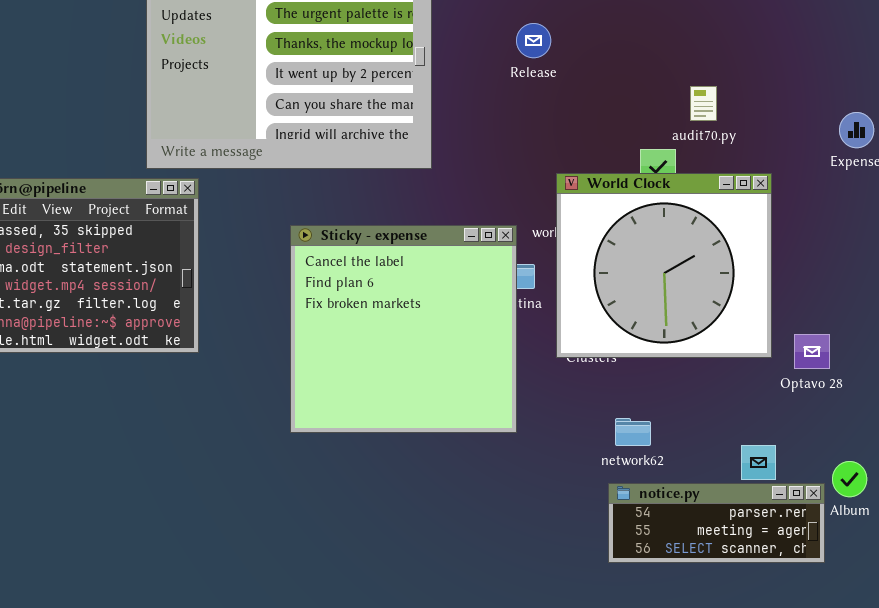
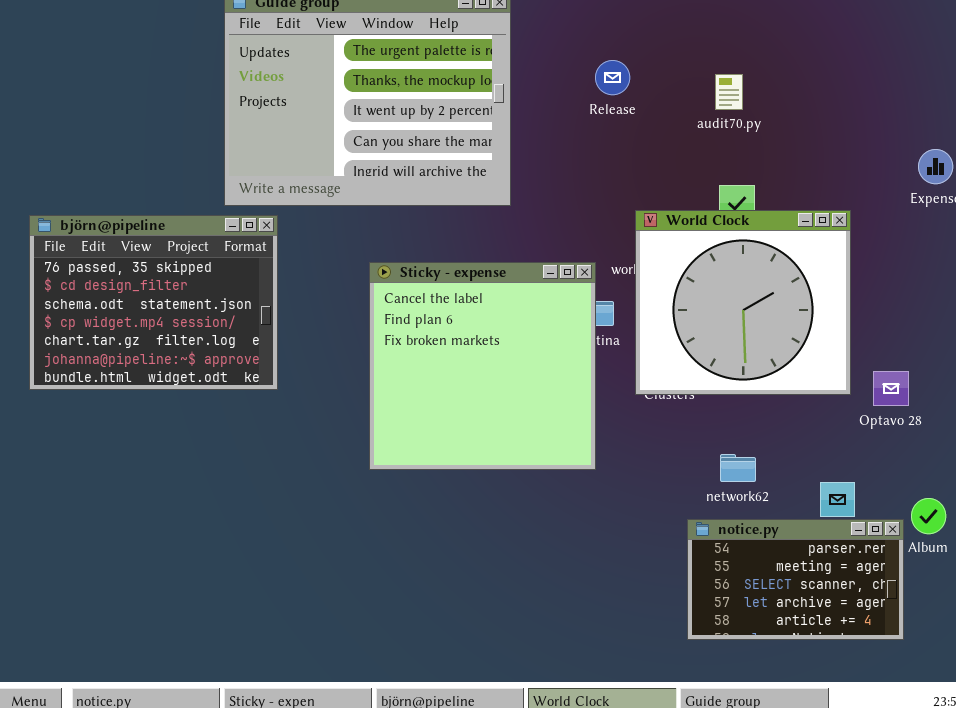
audit70.py: [690,86,717,121] -> [715,74,743,110], moved
network62: [615,418,651,446] -> [720,454,756,482], moved
notice.py: [608,483,825,563] -> [687,519,904,640], resized

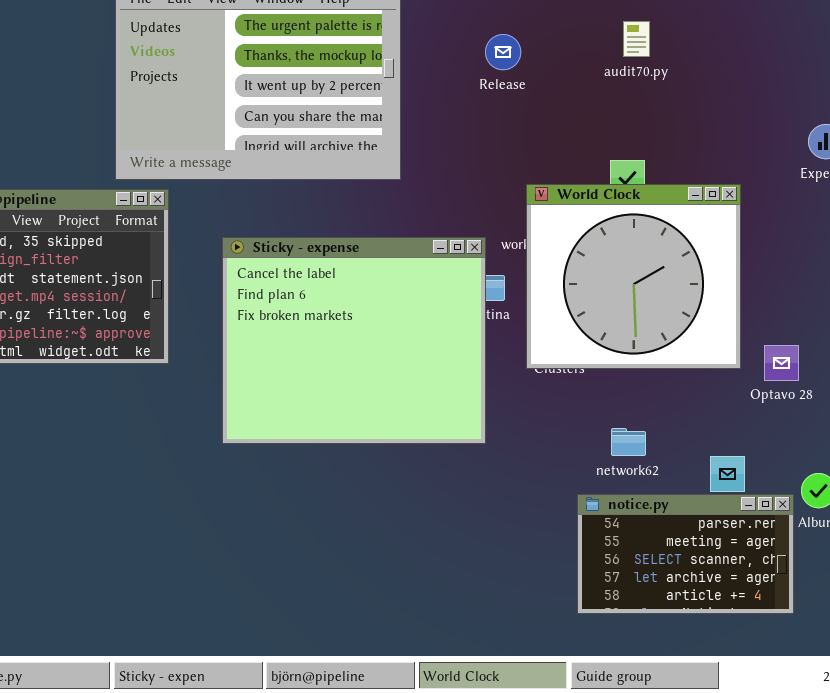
audit70.py: [715,74,743,110] -> [623,21,650,57], moved
Sticky - expense: [369,262,596,470] -> [222,237,486,444], resized

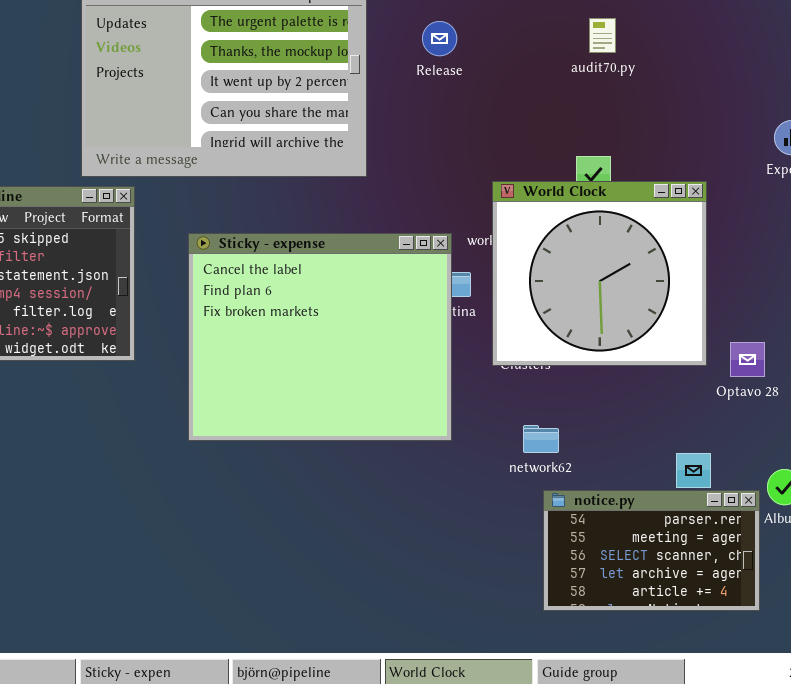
Release: [485,34,521,70] -> [422,21,457,56], moved
network62: [611,428,646,456] -> [523,425,559,453], moved

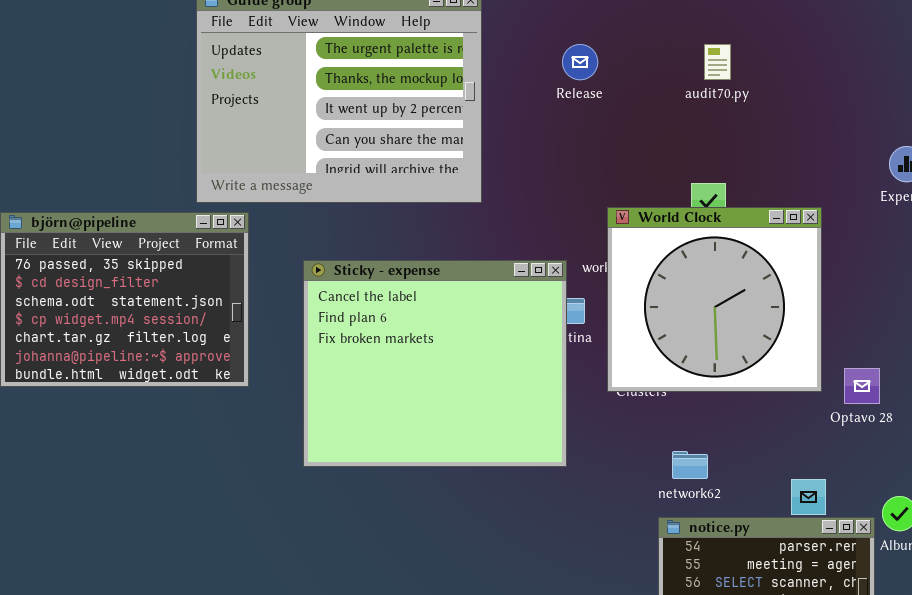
Release: [422,21,457,56] -> [562,44,598,80], moved
network62: [523,425,559,453] -> [672,451,708,479], moved

